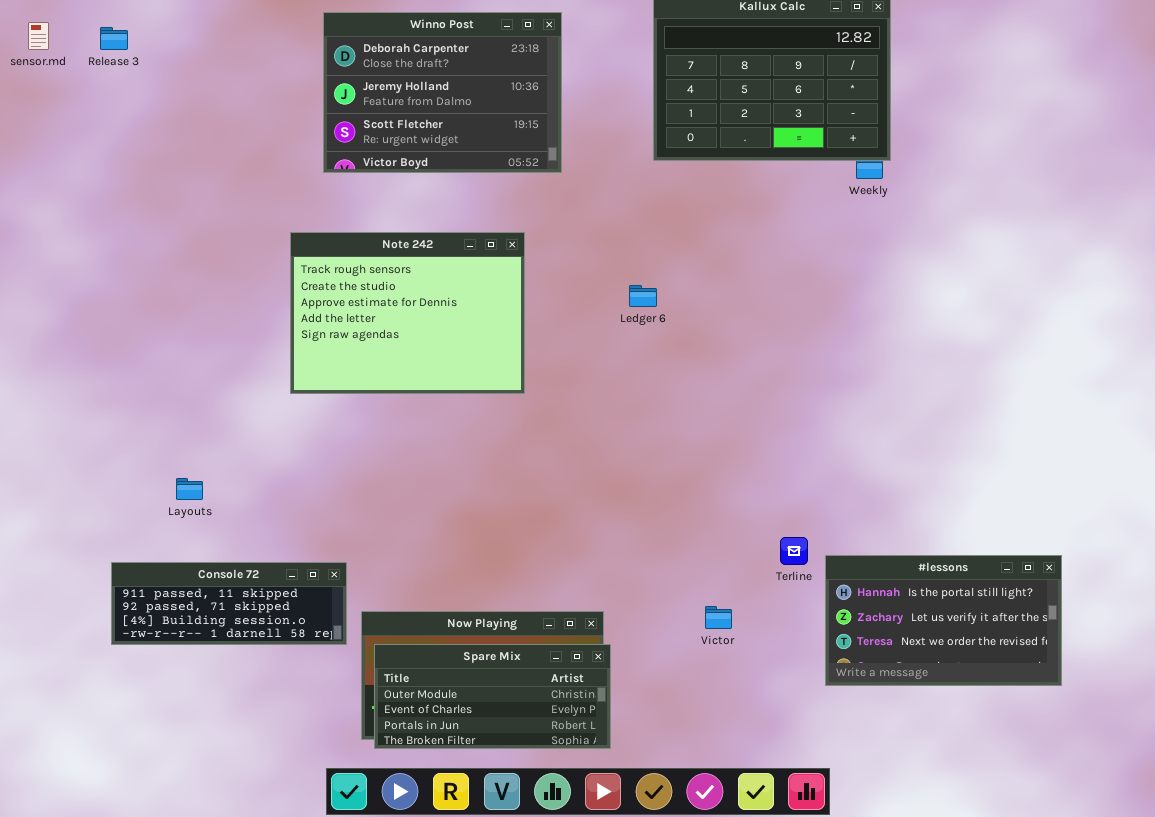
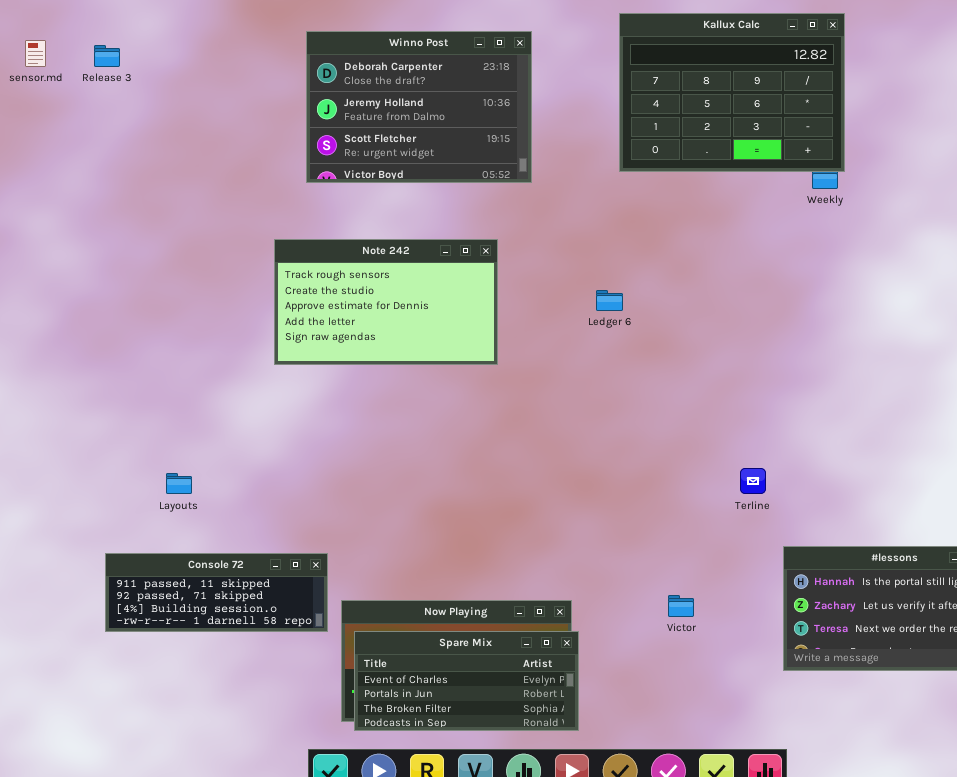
Note 242: [290,232,525,394] -> [274,239,498,365], resized
Terline: [780,537,808,565] -> [740,468,766,494], moved
Spare Mix: [374,644,611,749] -> [354,631,579,731], scrolled down 1 row

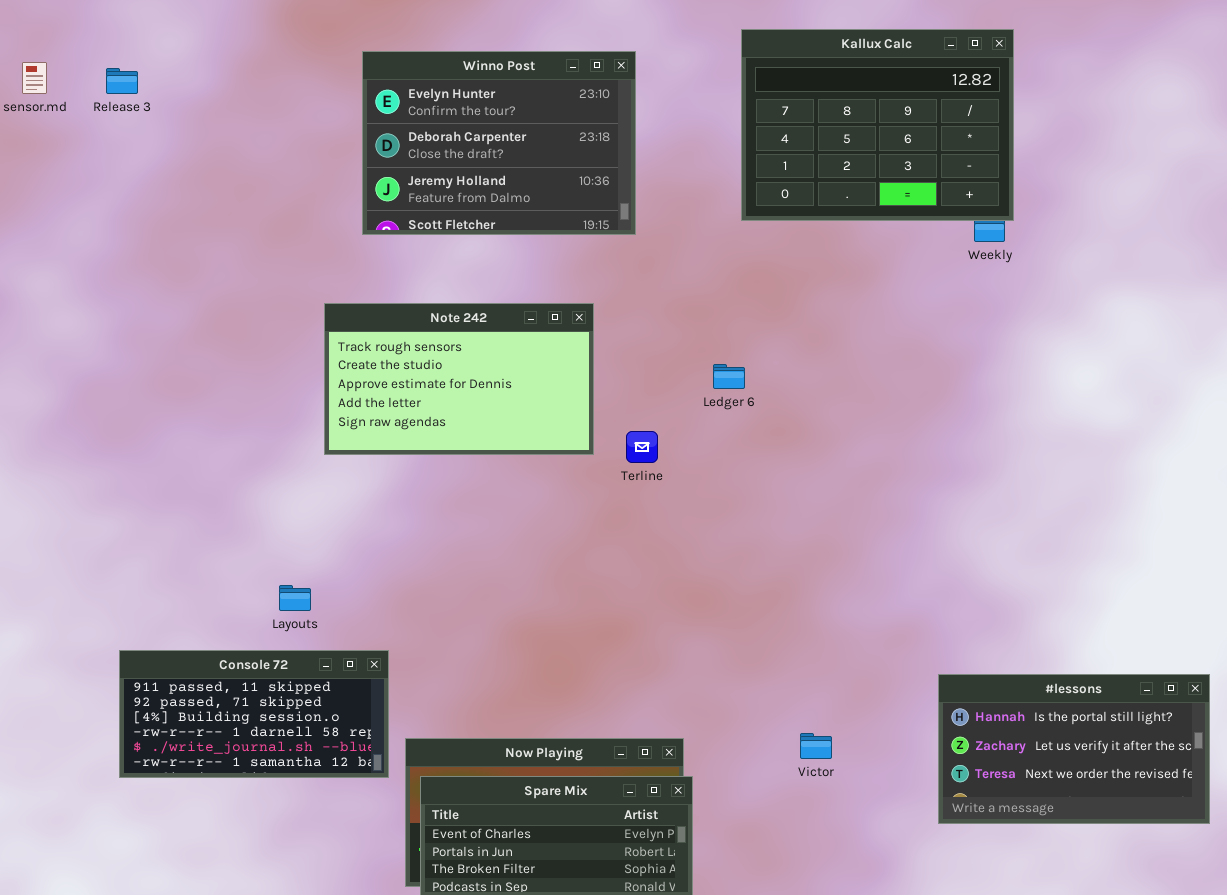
Winno Post: [306,31,532,183] -> [362,51,636,235], scrolled up 1 row
Terline: [740,468,766,494] -> [626,431,658,463], moved
Layouts: [166,473,192,494] -> [279,585,311,611], moved
Console 72: [105,553,328,632] -> [119,650,389,778], resized

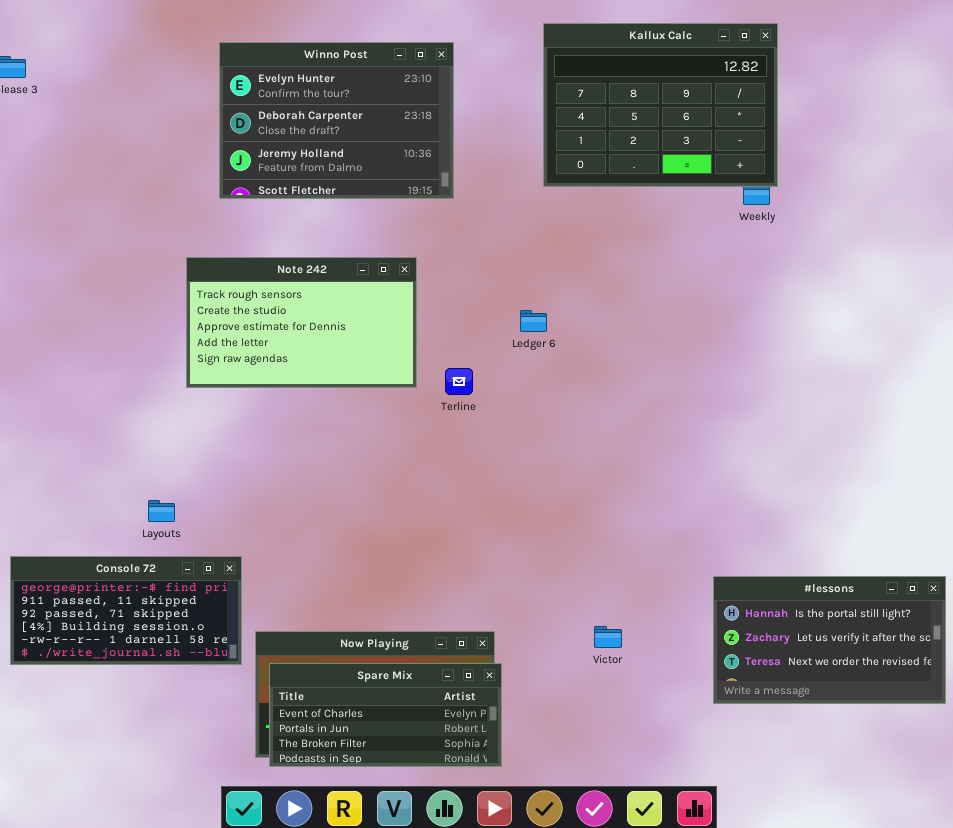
Console 72: [119,650,389,778] -> [10,556,242,665], scrolled up 1 row

